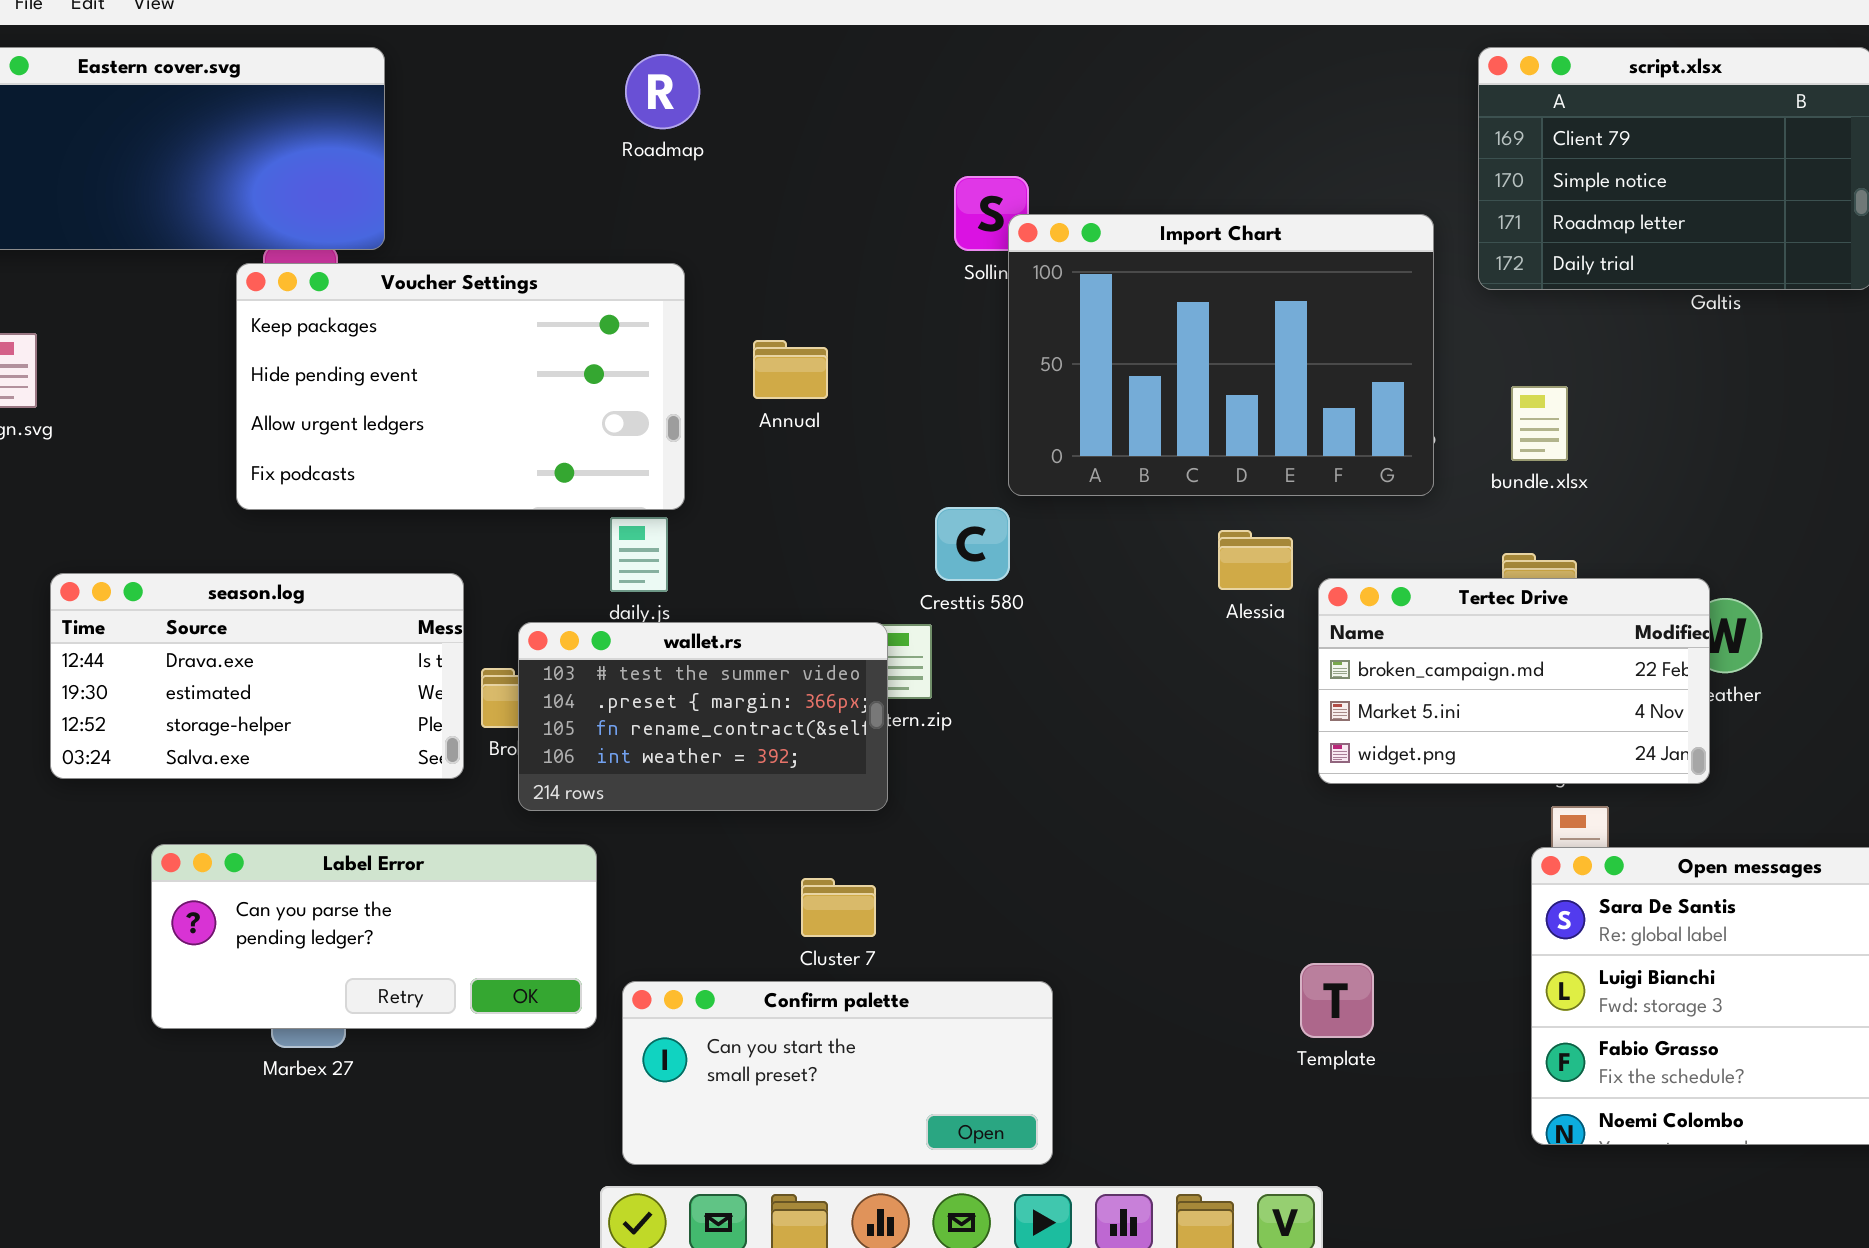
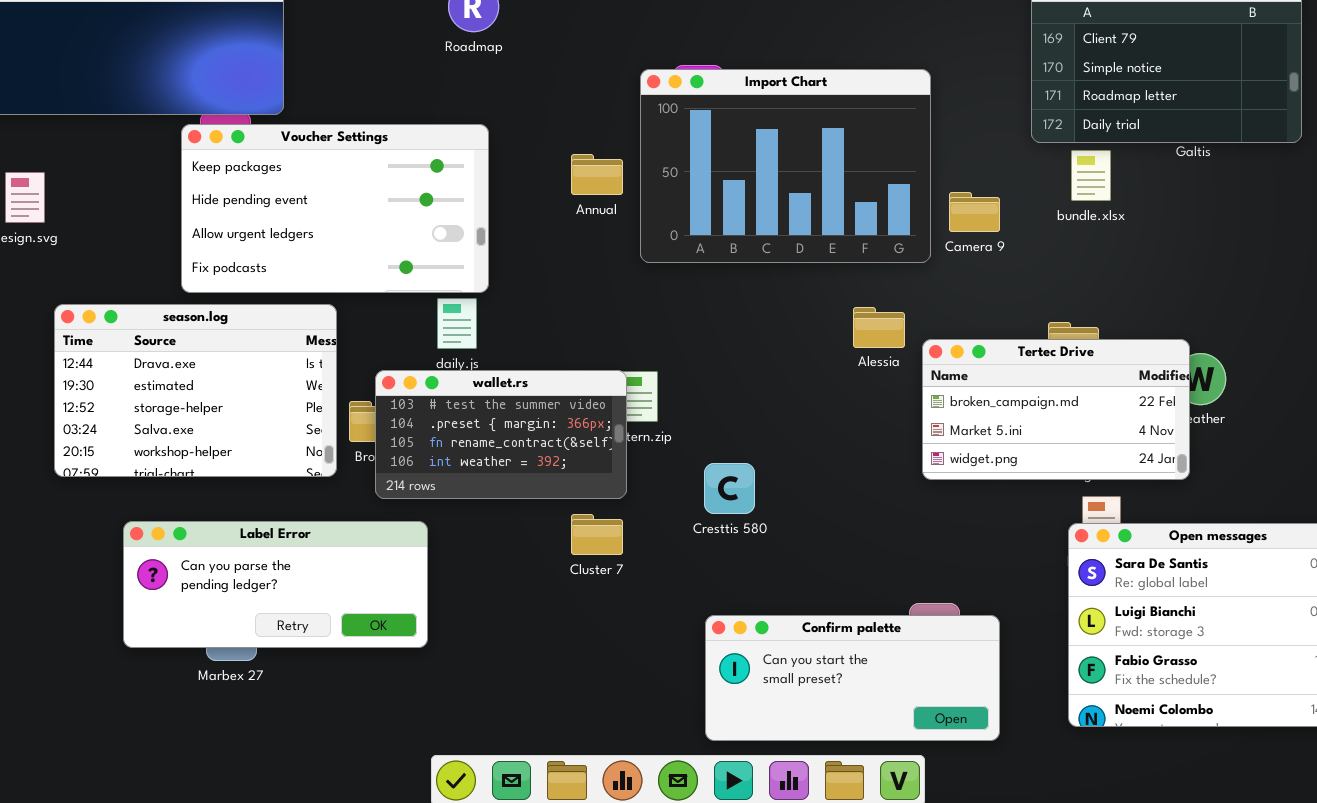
Import Chart: [1008,214,1434,496] -> [640,69,931,263], moved
Annual: [753,340,828,399] -> [571,154,623,195], moved
bundle.xlsx: [1511,386,1568,461] -> [1071,150,1111,201], moved
Cresttis 580: [935,507,1010,581] -> [704,463,755,514], moved
season.log: [50,573,464,779] -> [54,304,337,477], resized
Cluster 7: [801,878,876,937] -> [571,514,623,555], moved
Confirm palette: [622,981,1053,1165] -> [705,615,1000,741], moved

